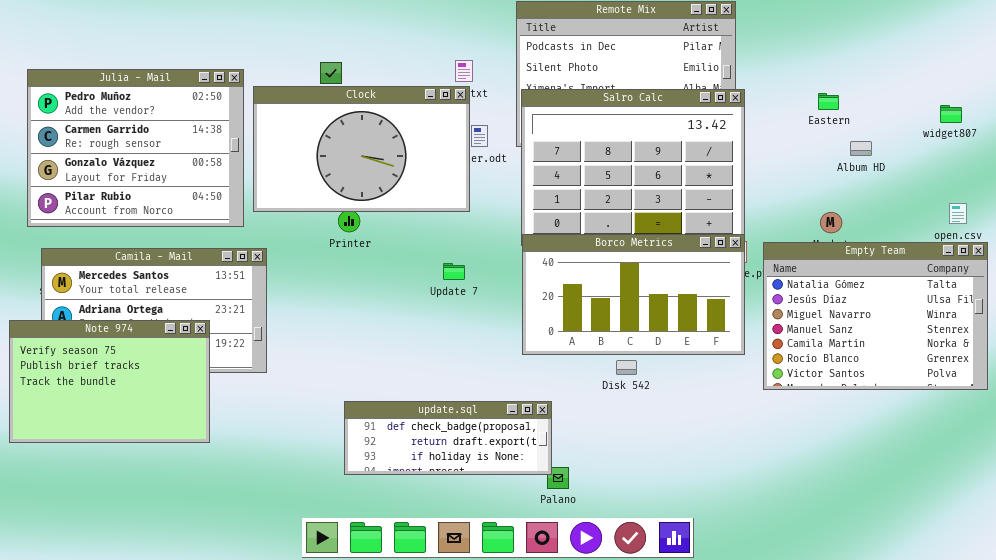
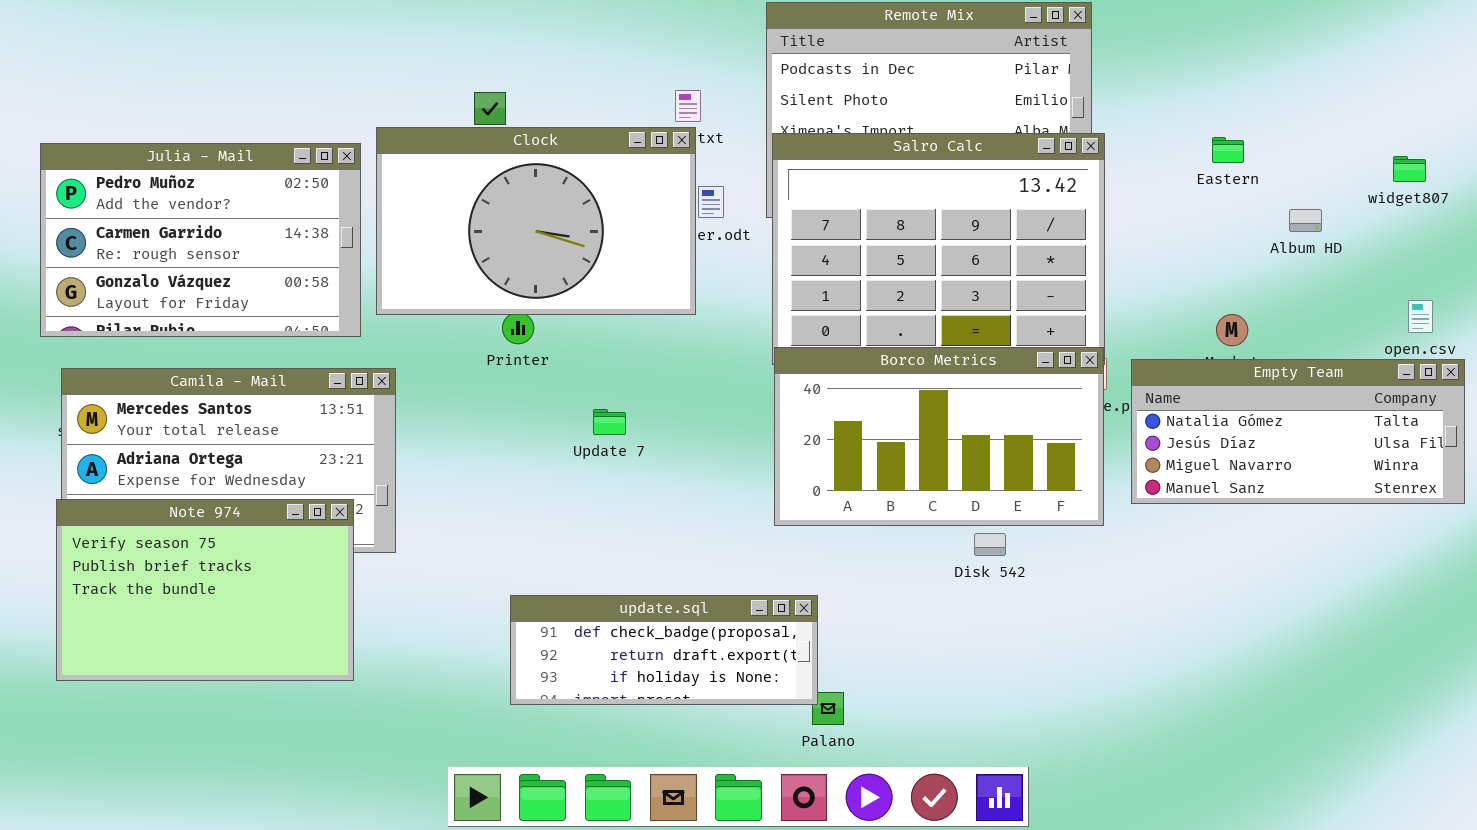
Julia - Mail: [27,69,244,227] -> [40,143,361,337], resized
Album HD: [850,141,872,156] -> [1289,209,1322,232], moved
Empty Team: [763,242,988,390] -> [1131,359,1465,504], resized
Update 7: [443,263,465,280] -> [593,409,626,435], moved
Note 974: [9,320,210,443] -> [56,499,354,681], moved
Disk 542: [616,360,637,375] -> [974,533,1006,556], moved

